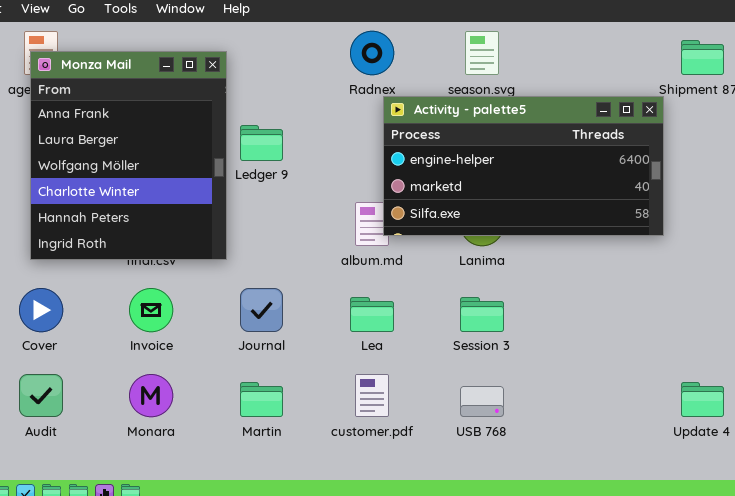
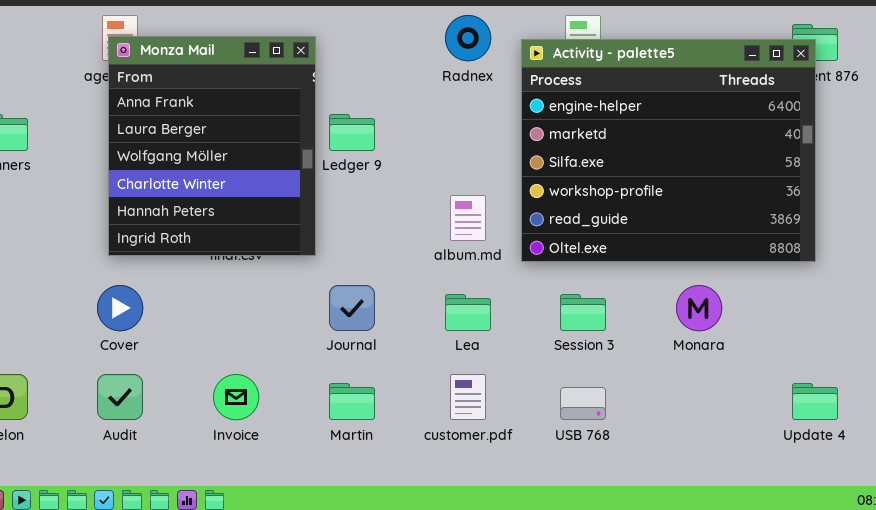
Activity - palette5: [383,96,664,236] -> [521,39,816,262], moved, resized
Invoice: [129,288,173,332] -> [213,374,259,420], moved
Monara: [129,374,173,417] -> [676,285,722,331], moved

